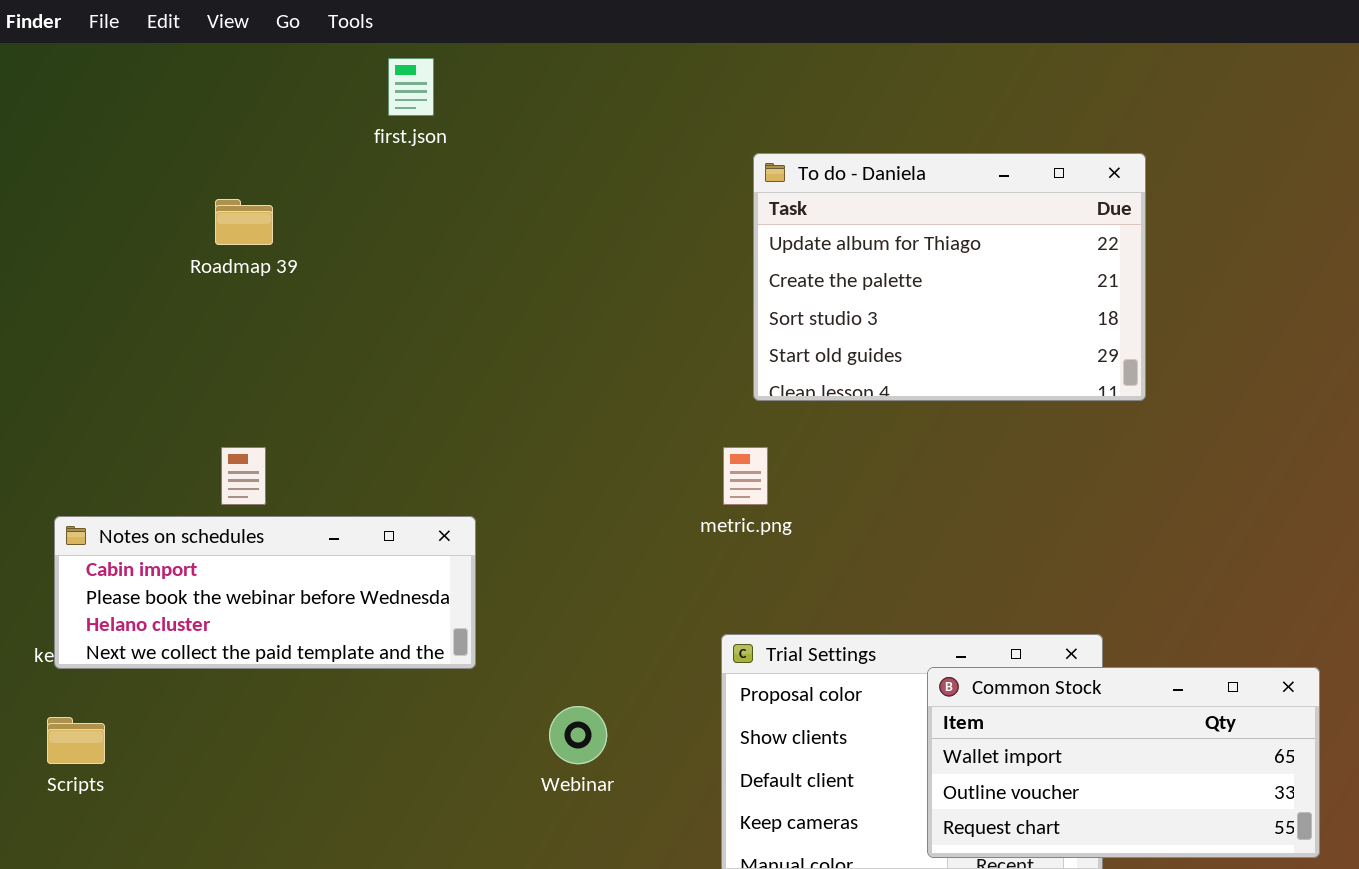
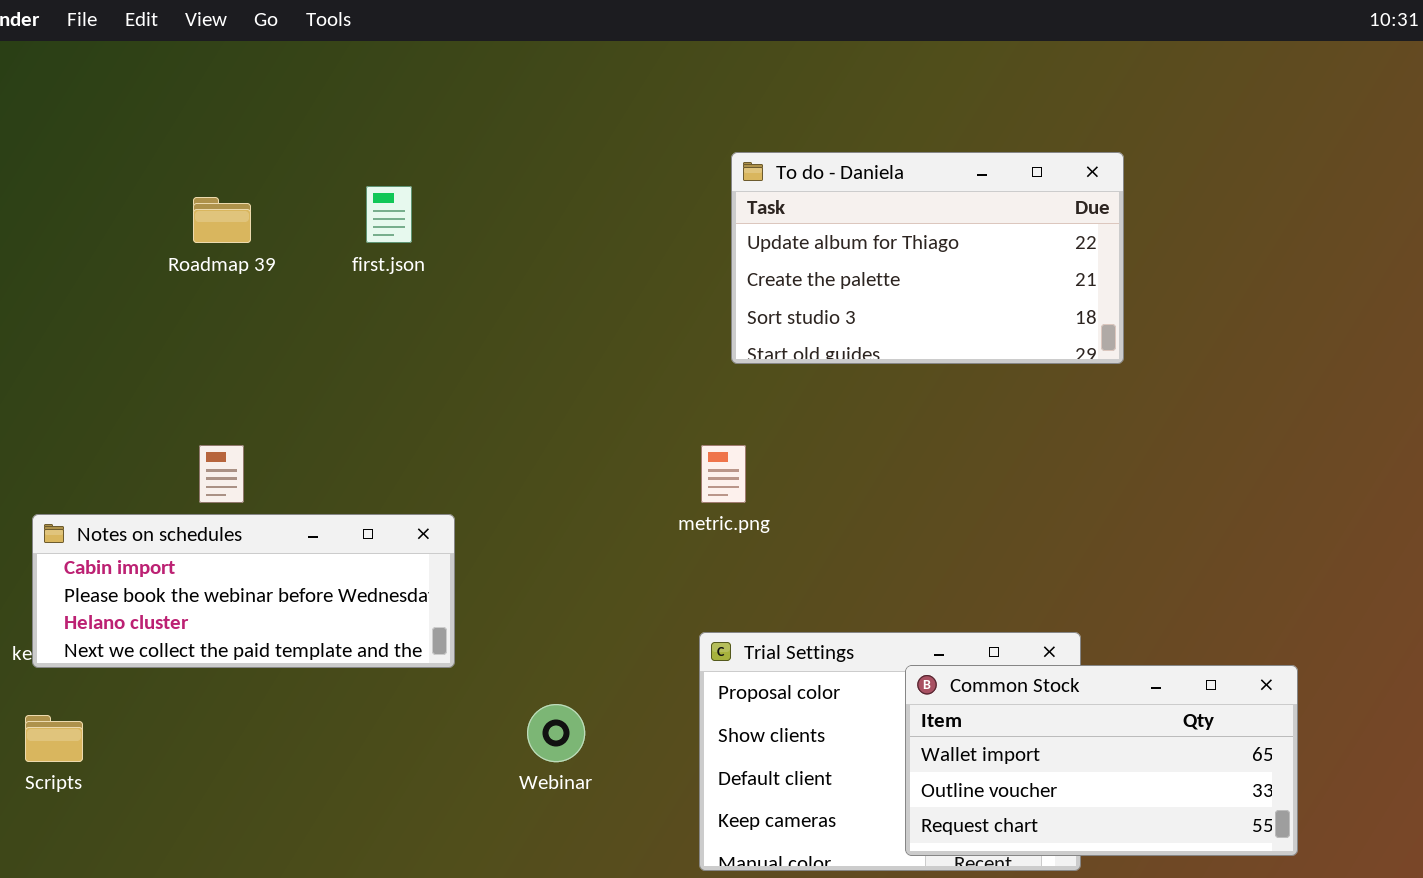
first.json: [388,58,434,116] -> [366,186,412,243], moved
To do - Daniela: [753,153,1146,401] -> [731,152,1124,364], resized

